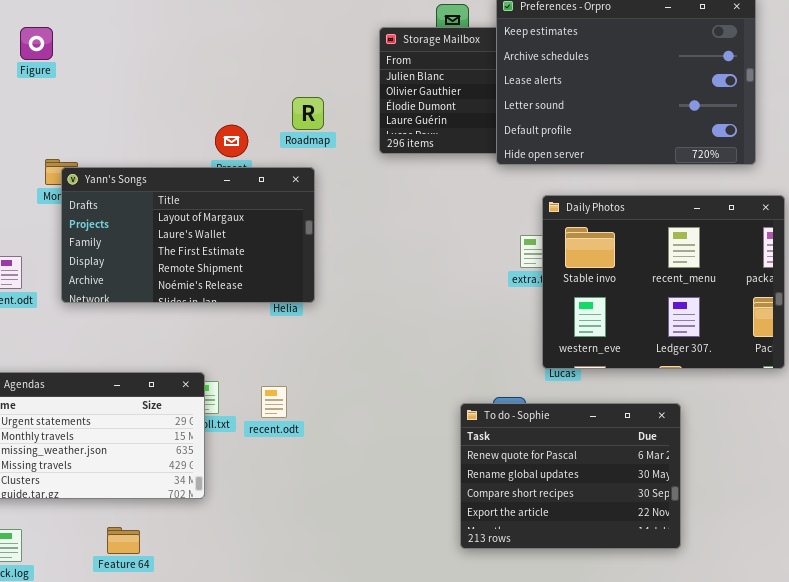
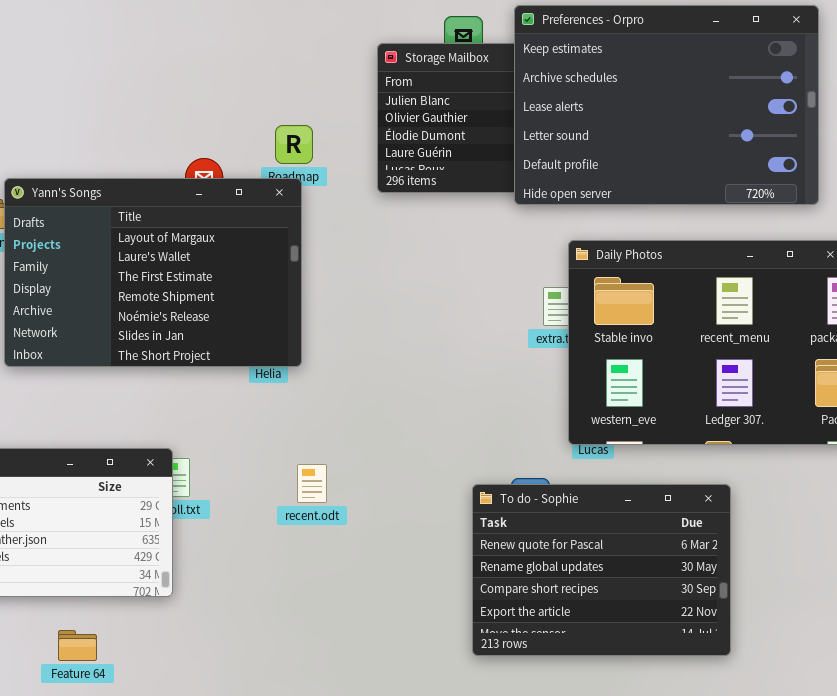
Yann's Songs: [61,167,315,303] -> [4,178,302,367], resized
recent.odt: [261,386,287,418] -> [297,464,327,503], moved

